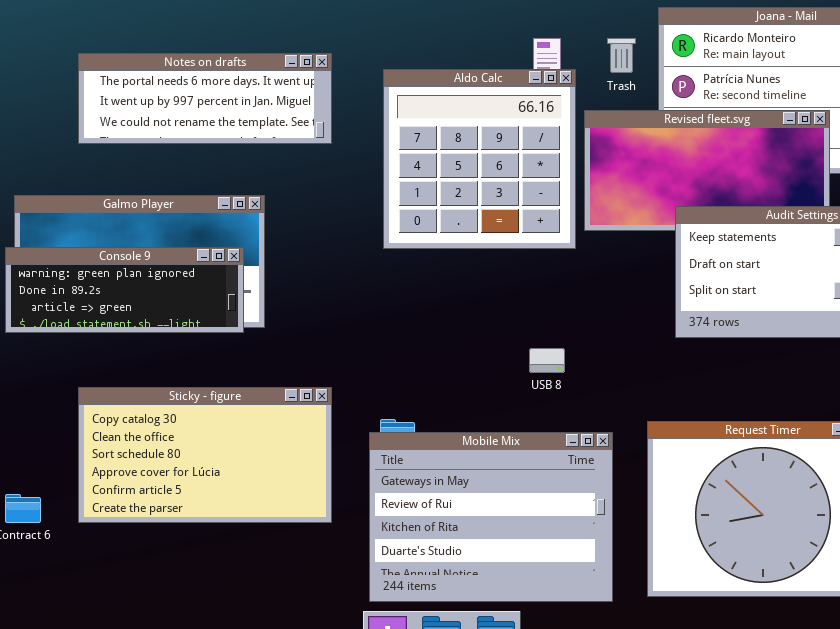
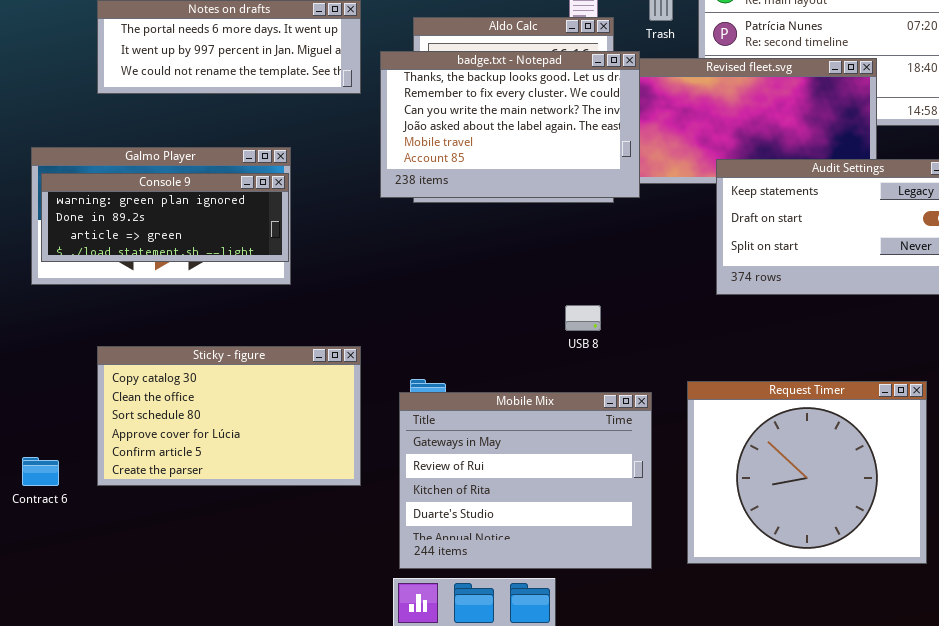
badge.txt - Notepad: none -> [380,51,640,198], opened
Console 9: [5,247,244,333] -> [41,173,289,262], moved

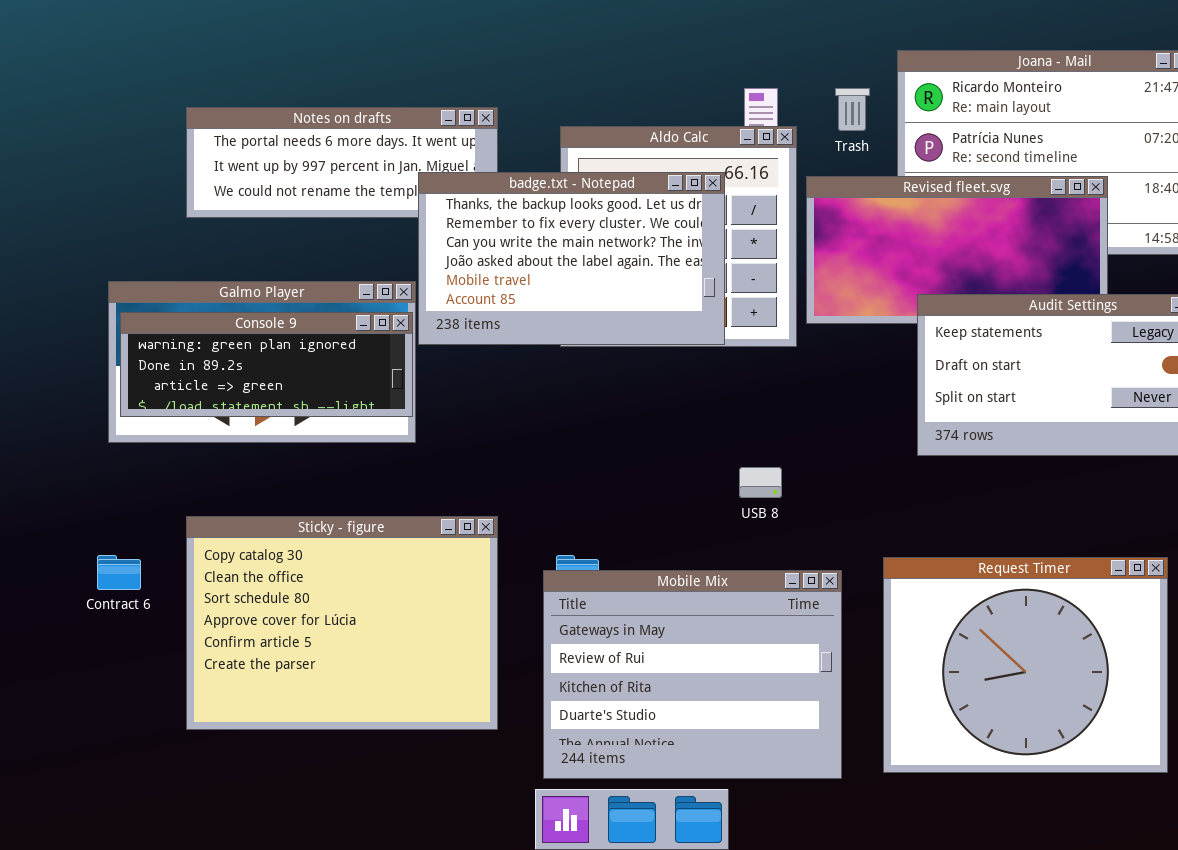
badge.txt - Notepad: [380,51,640,198] -> [418,172,725,345], moved
Sticky - figure: [97,346,361,486] -> [186,516,498,730], resized
Contract 6: [22,457,59,486] -> [97,555,141,590], moved

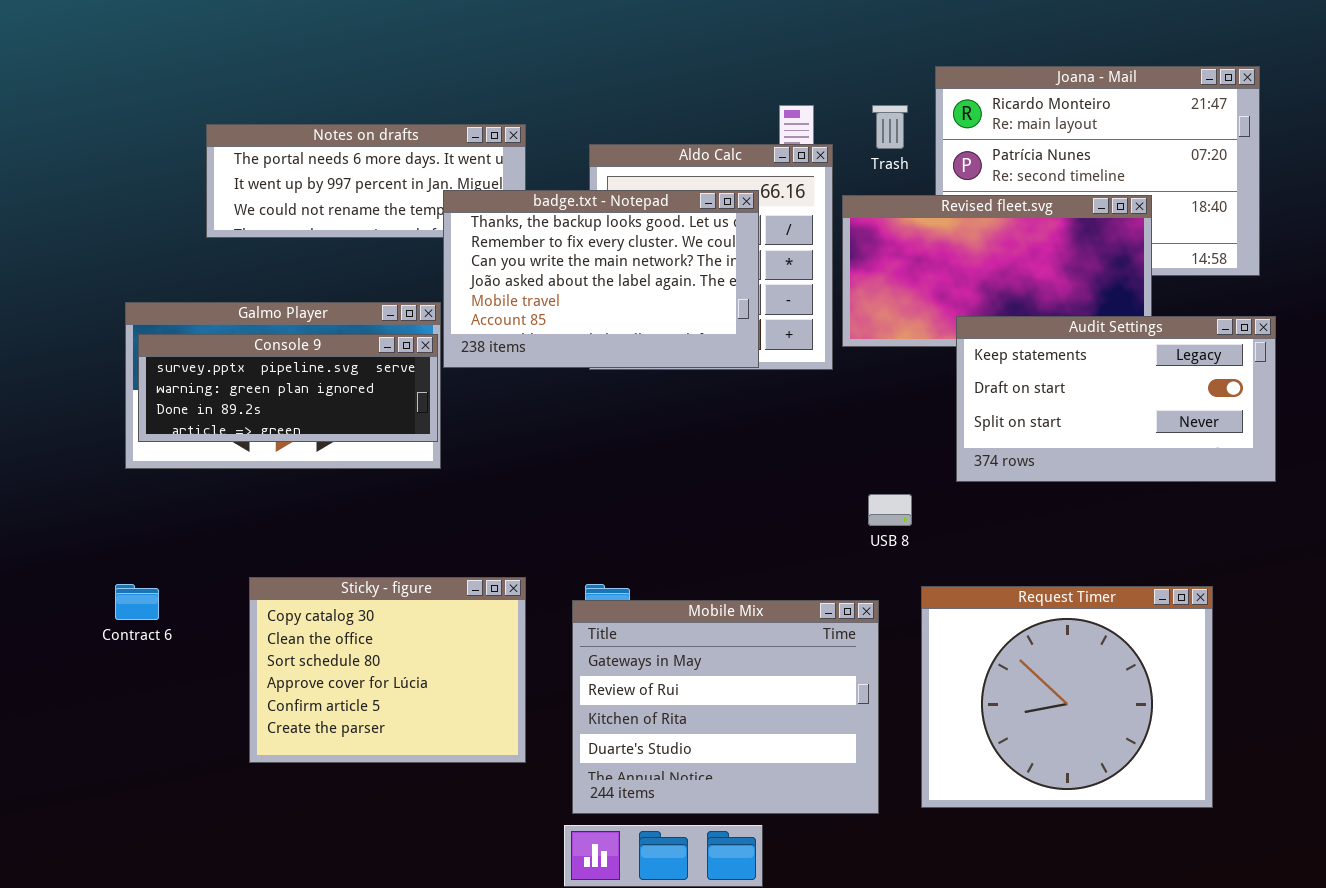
Console 9: [120,312,413,417] -> [138,334,438,442], scrolled up 1 row
USB 8: [739,467,782,498] -> [868,494,912,526], moved
Sticky - figure: [186,516,498,730] -> [249,577,526,763], resized

